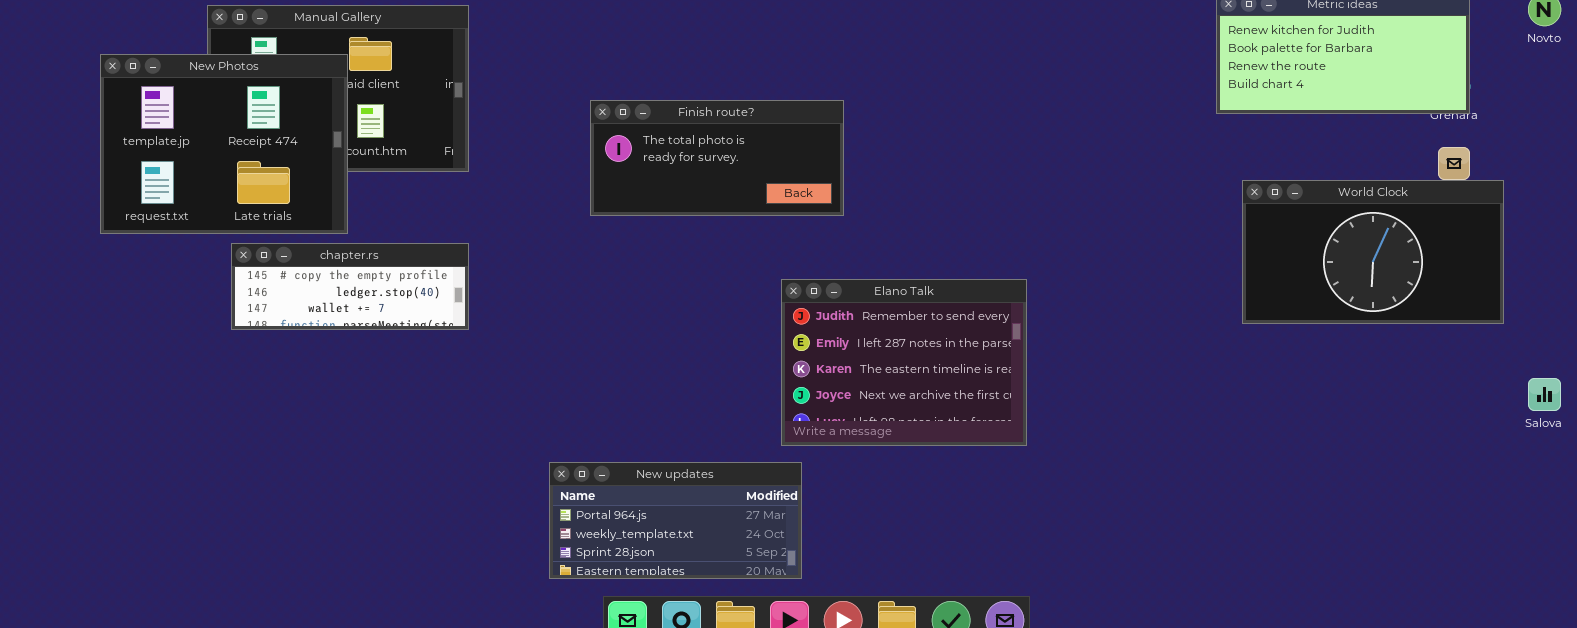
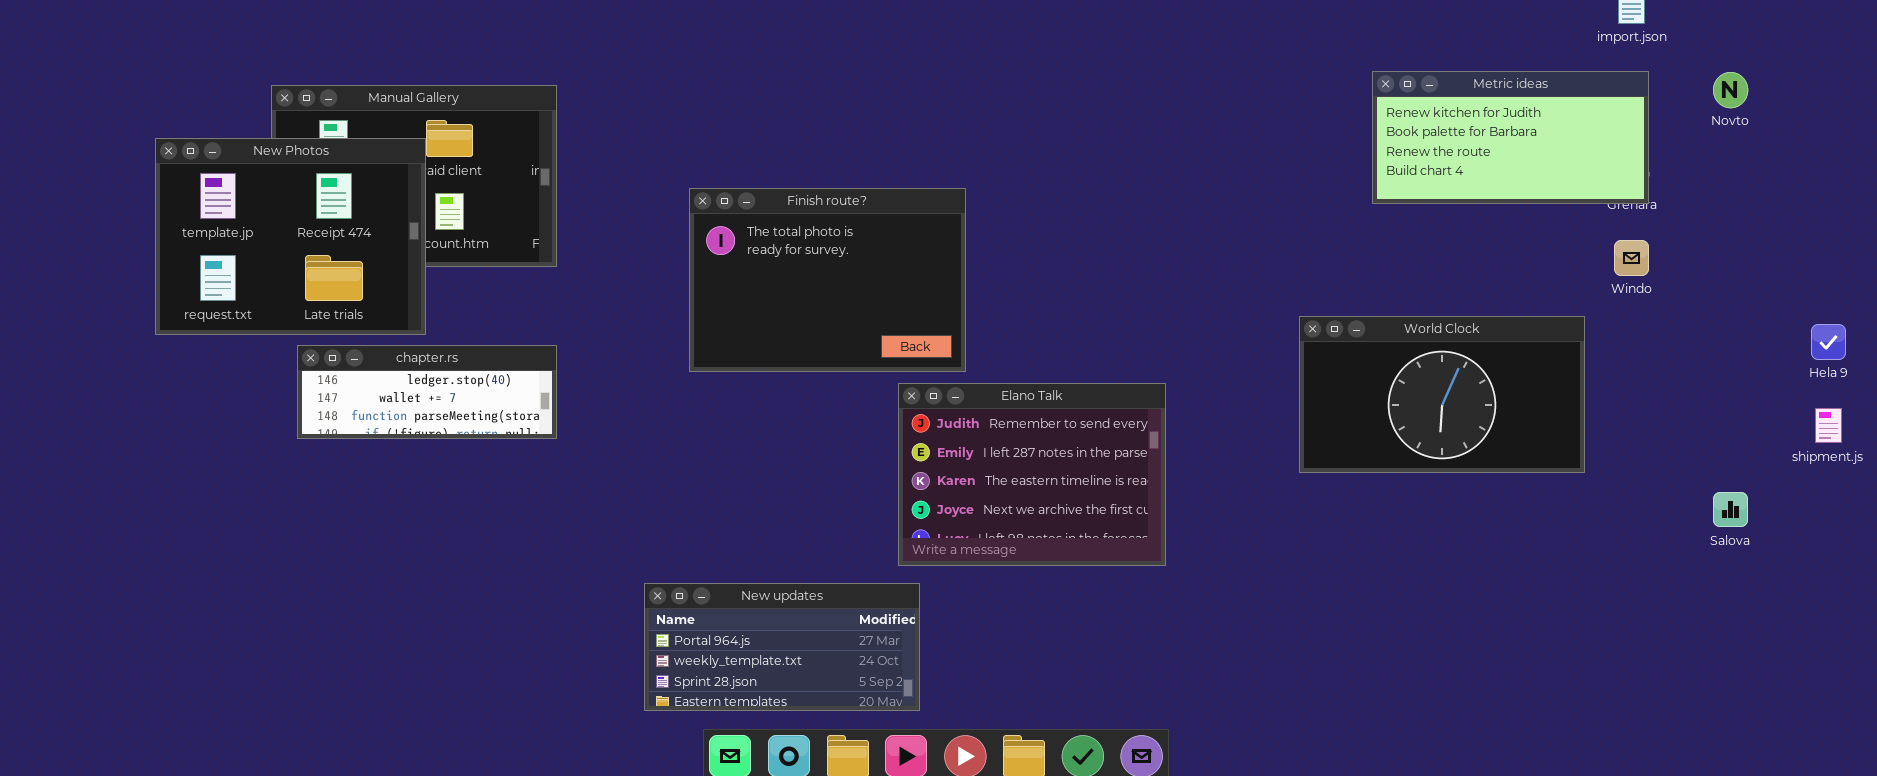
Finish route?: [590,100,844,216] -> [689,188,966,372], resized
World Clock: [1242,180,1504,324] -> [1299,316,1585,473], moved
chapter.rs: [231,243,469,330] -> [297,345,557,439], scrolled down 1 row

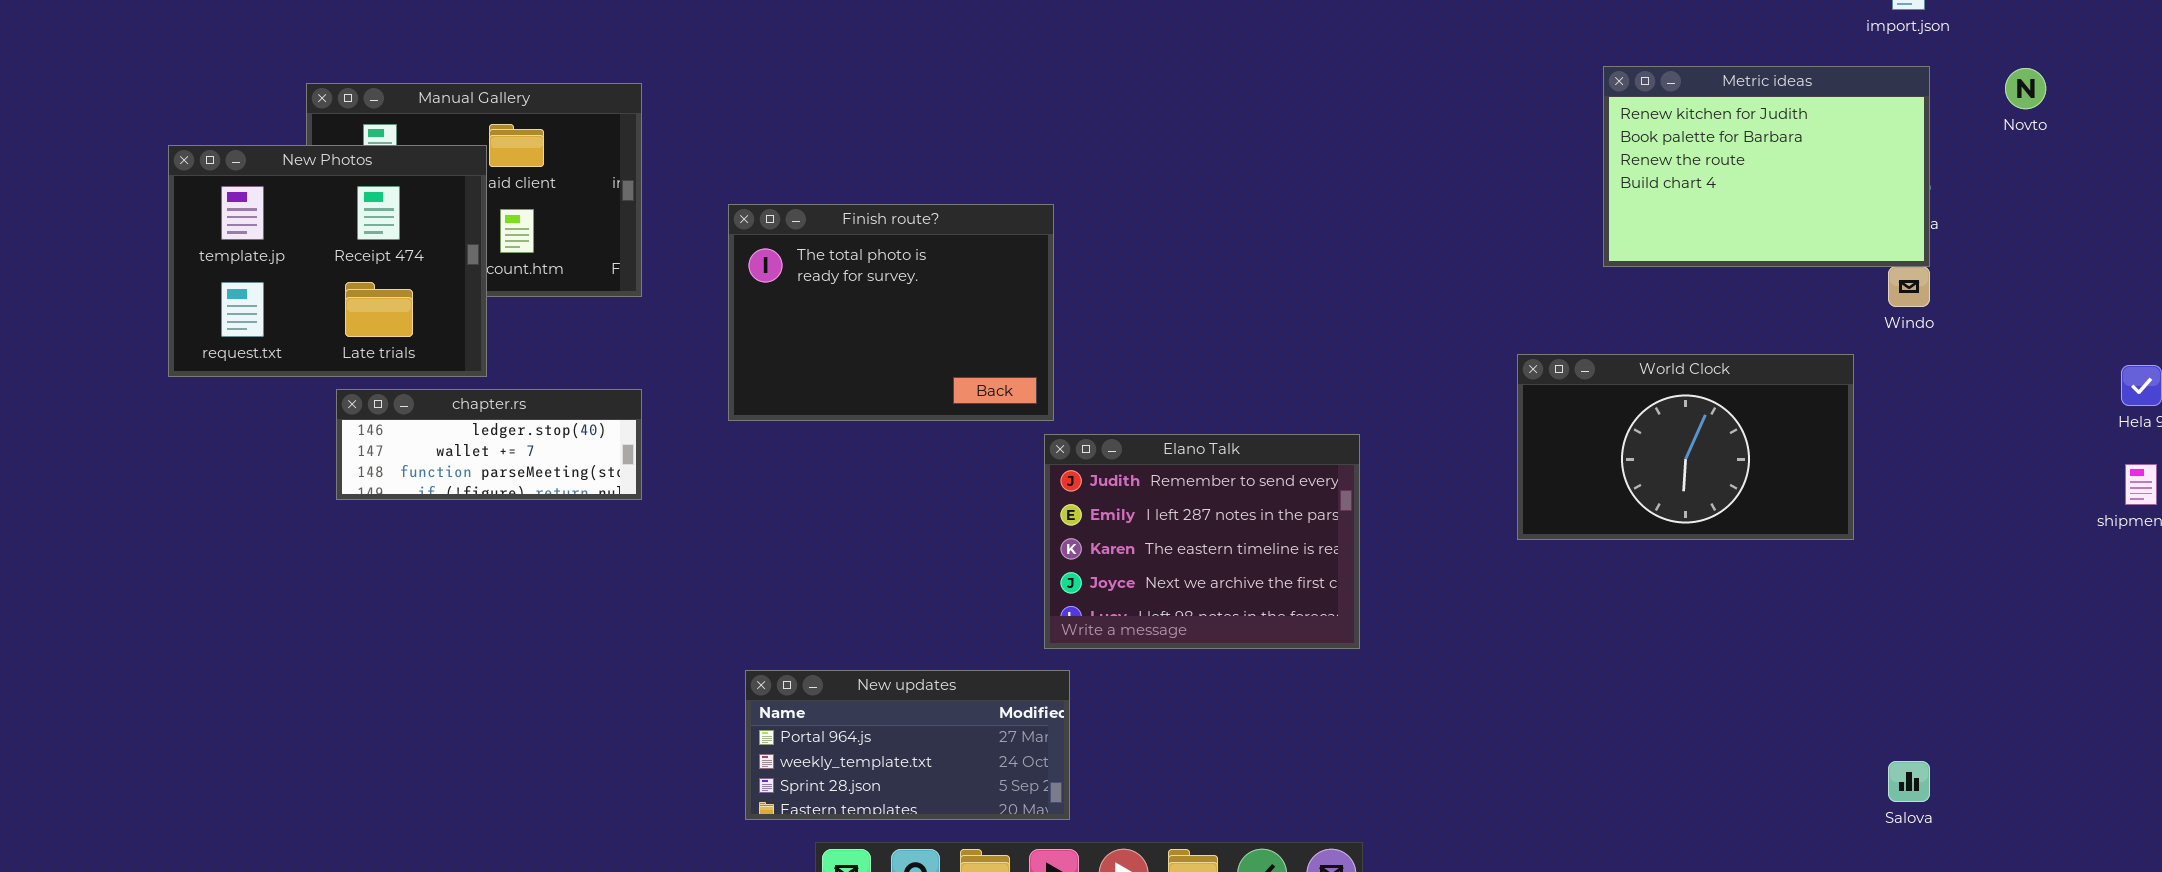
Metric ideas: [1372,71,1649,204] -> [1603,66,1930,267], resized
Finish route?: [689,188,966,372] -> [728,204,1054,421], moved
Salova: [1713,492,1748,527] -> [1888,761,1930,802], moved

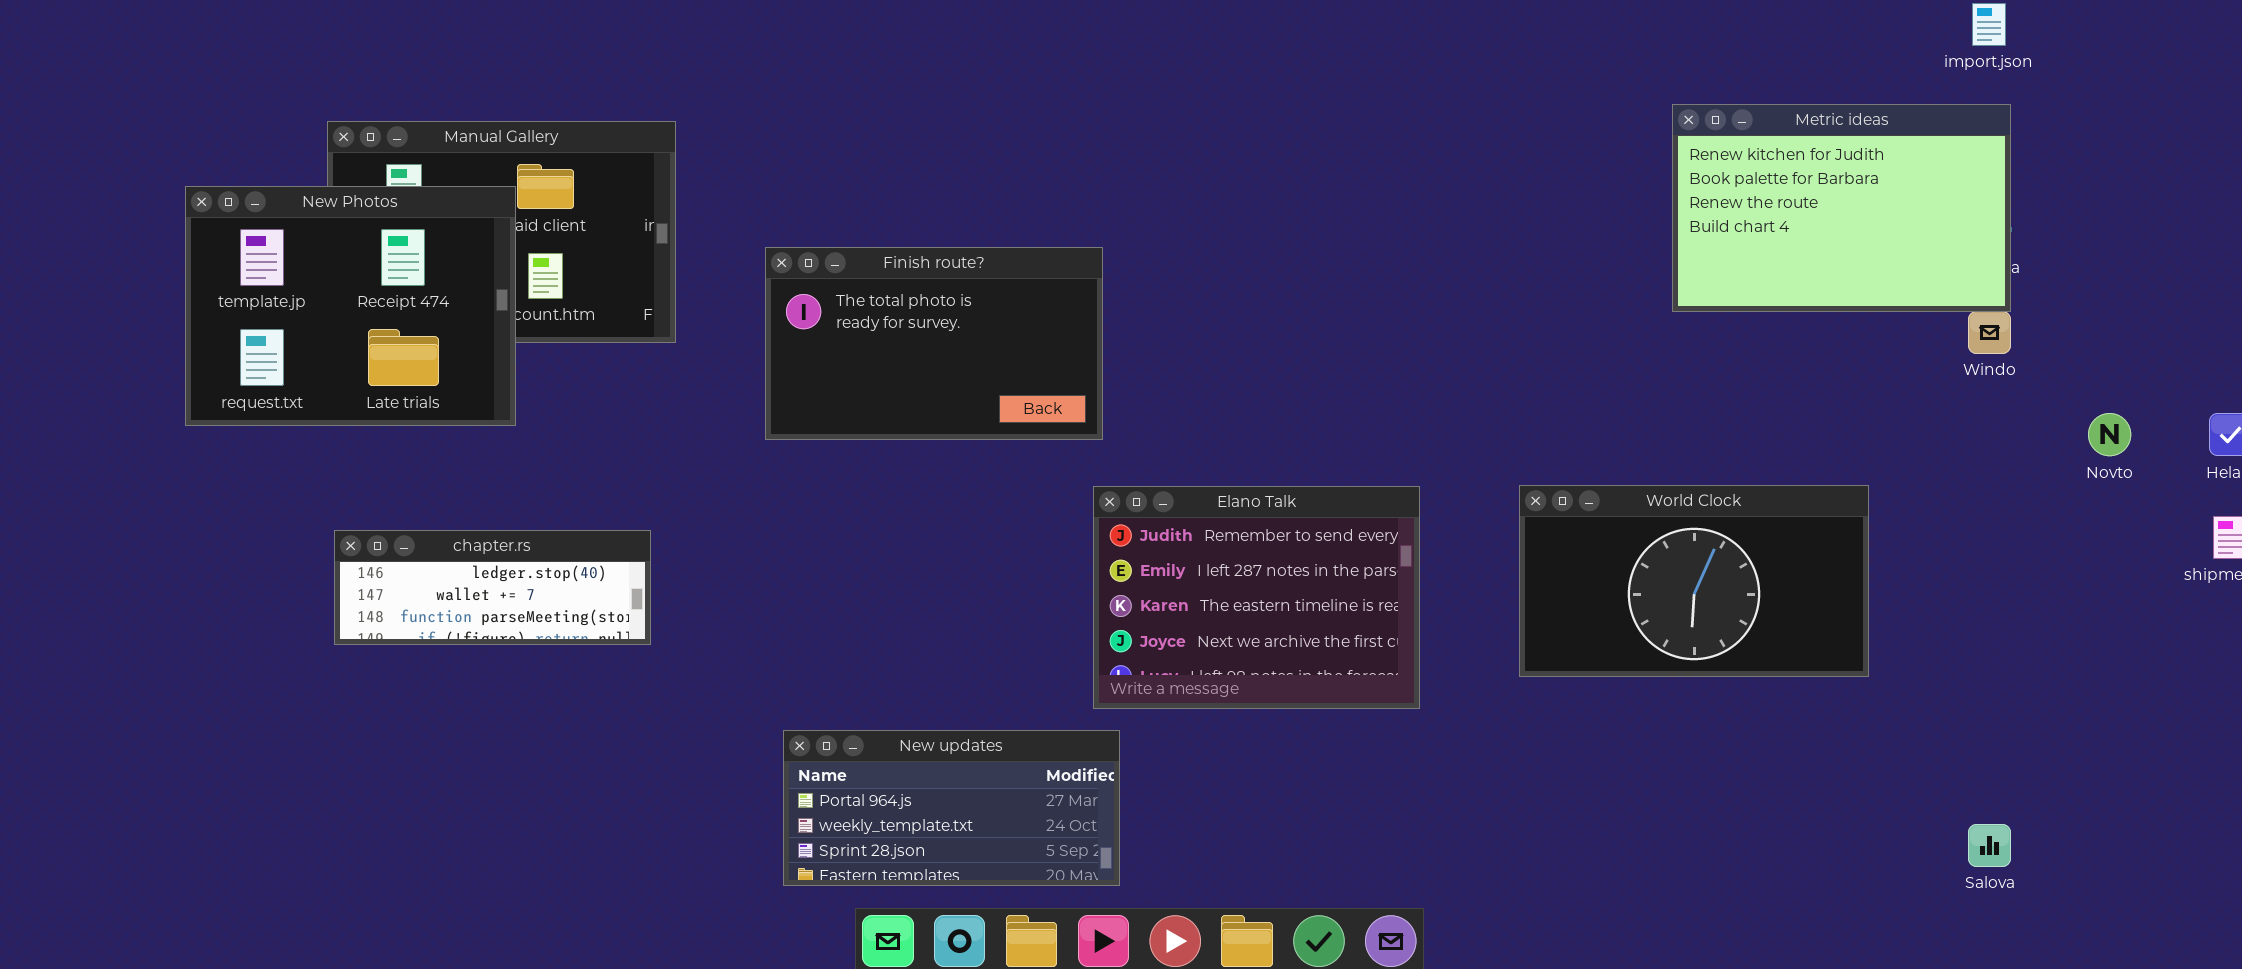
Novto: [2005,68,2046,109] -> [2088,413,2131,456], moved
Finish route?: [728,204,1054,421] -> [765,247,1103,440], resized
World Clock: [1517,354,1854,540] -> [1519,485,1869,677], moved
chapter.rs: [336,389,642,500] -> [334,530,651,645], moved

